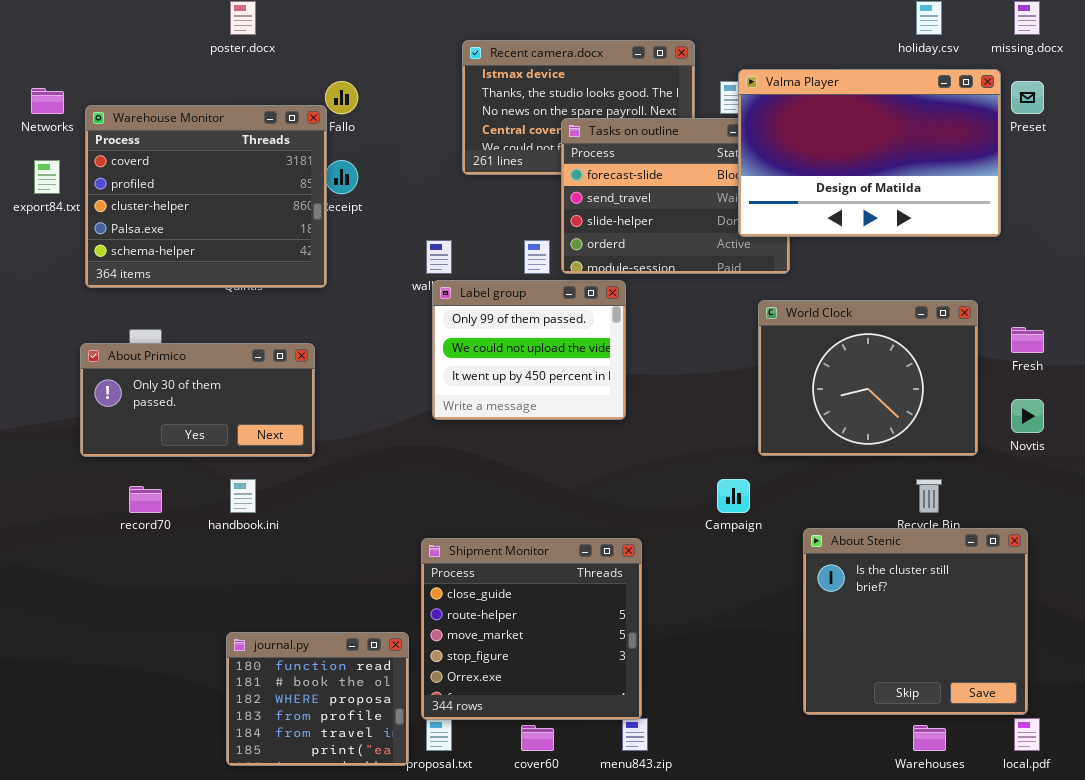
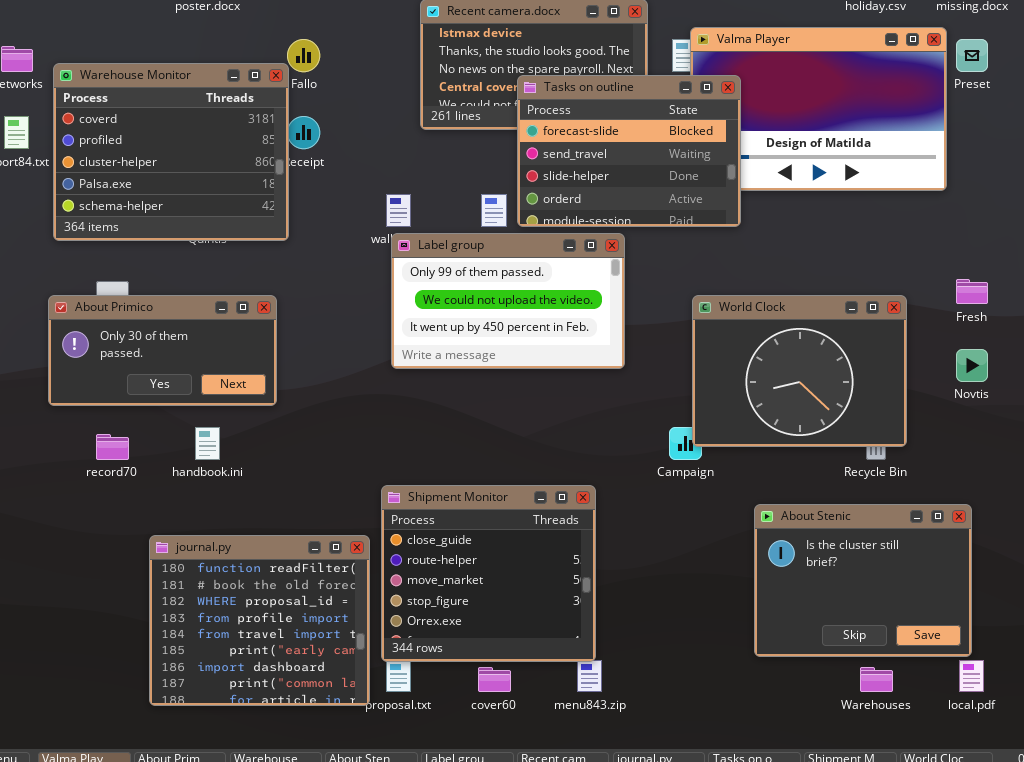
Tasks on outline: [561,118,790,274] -> [517,75,741,227], raised
Label group: [432,280,626,420] -> [391,233,625,369], resized
World Clock: [758,300,978,456] -> [692,295,907,447], moved
About Stenic: [803,528,1028,715] -> [754,504,972,657], resized
journal.py: [226,632,409,766] -> [149,535,370,706], resized

